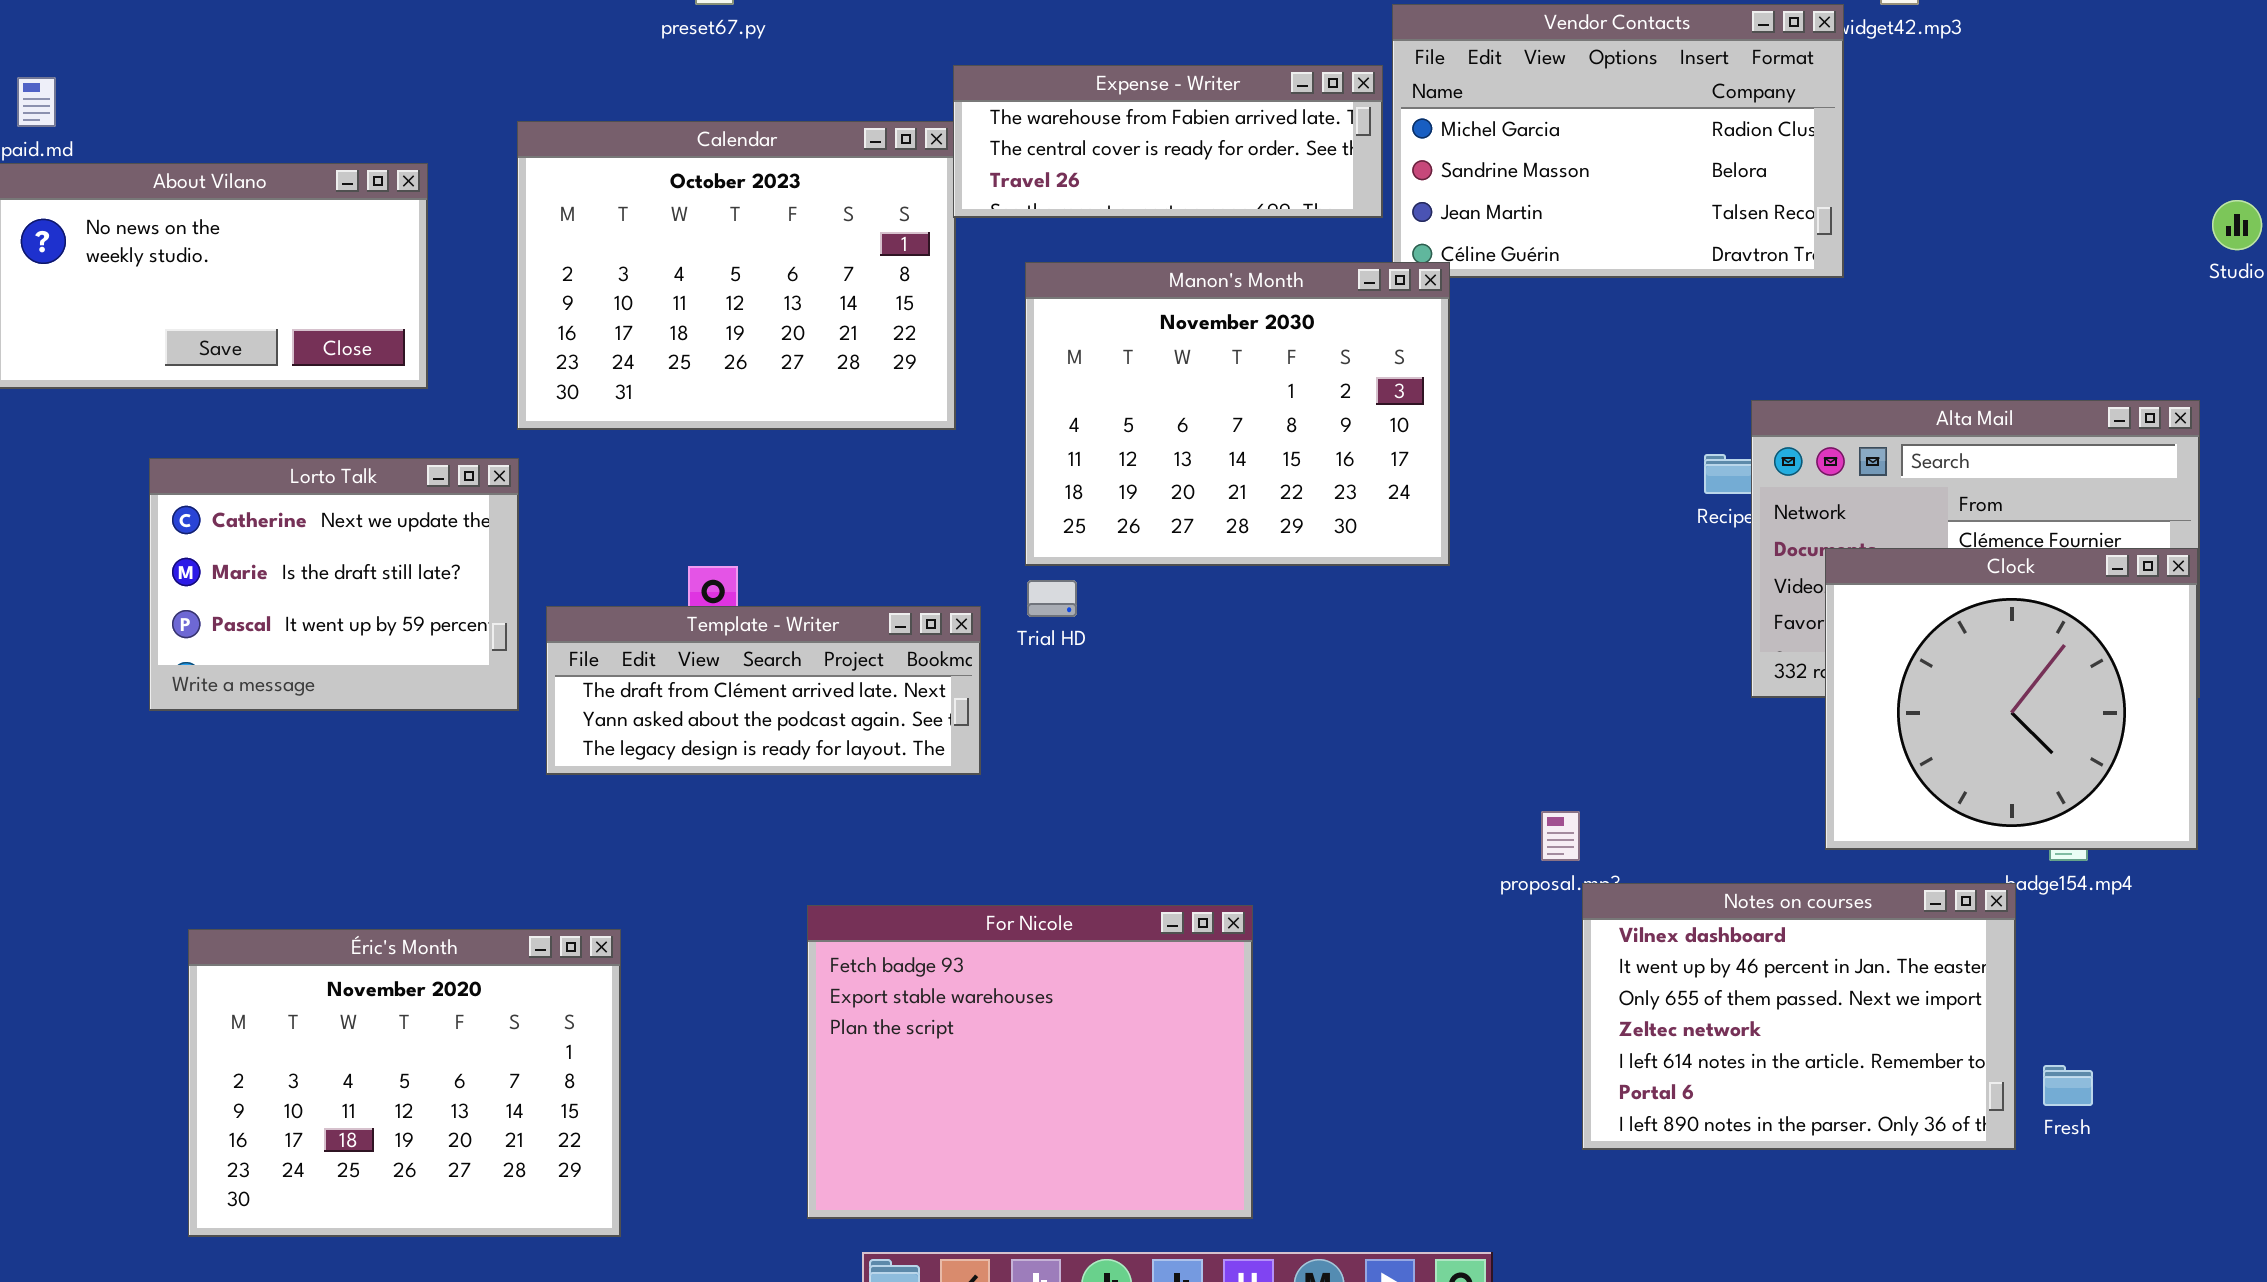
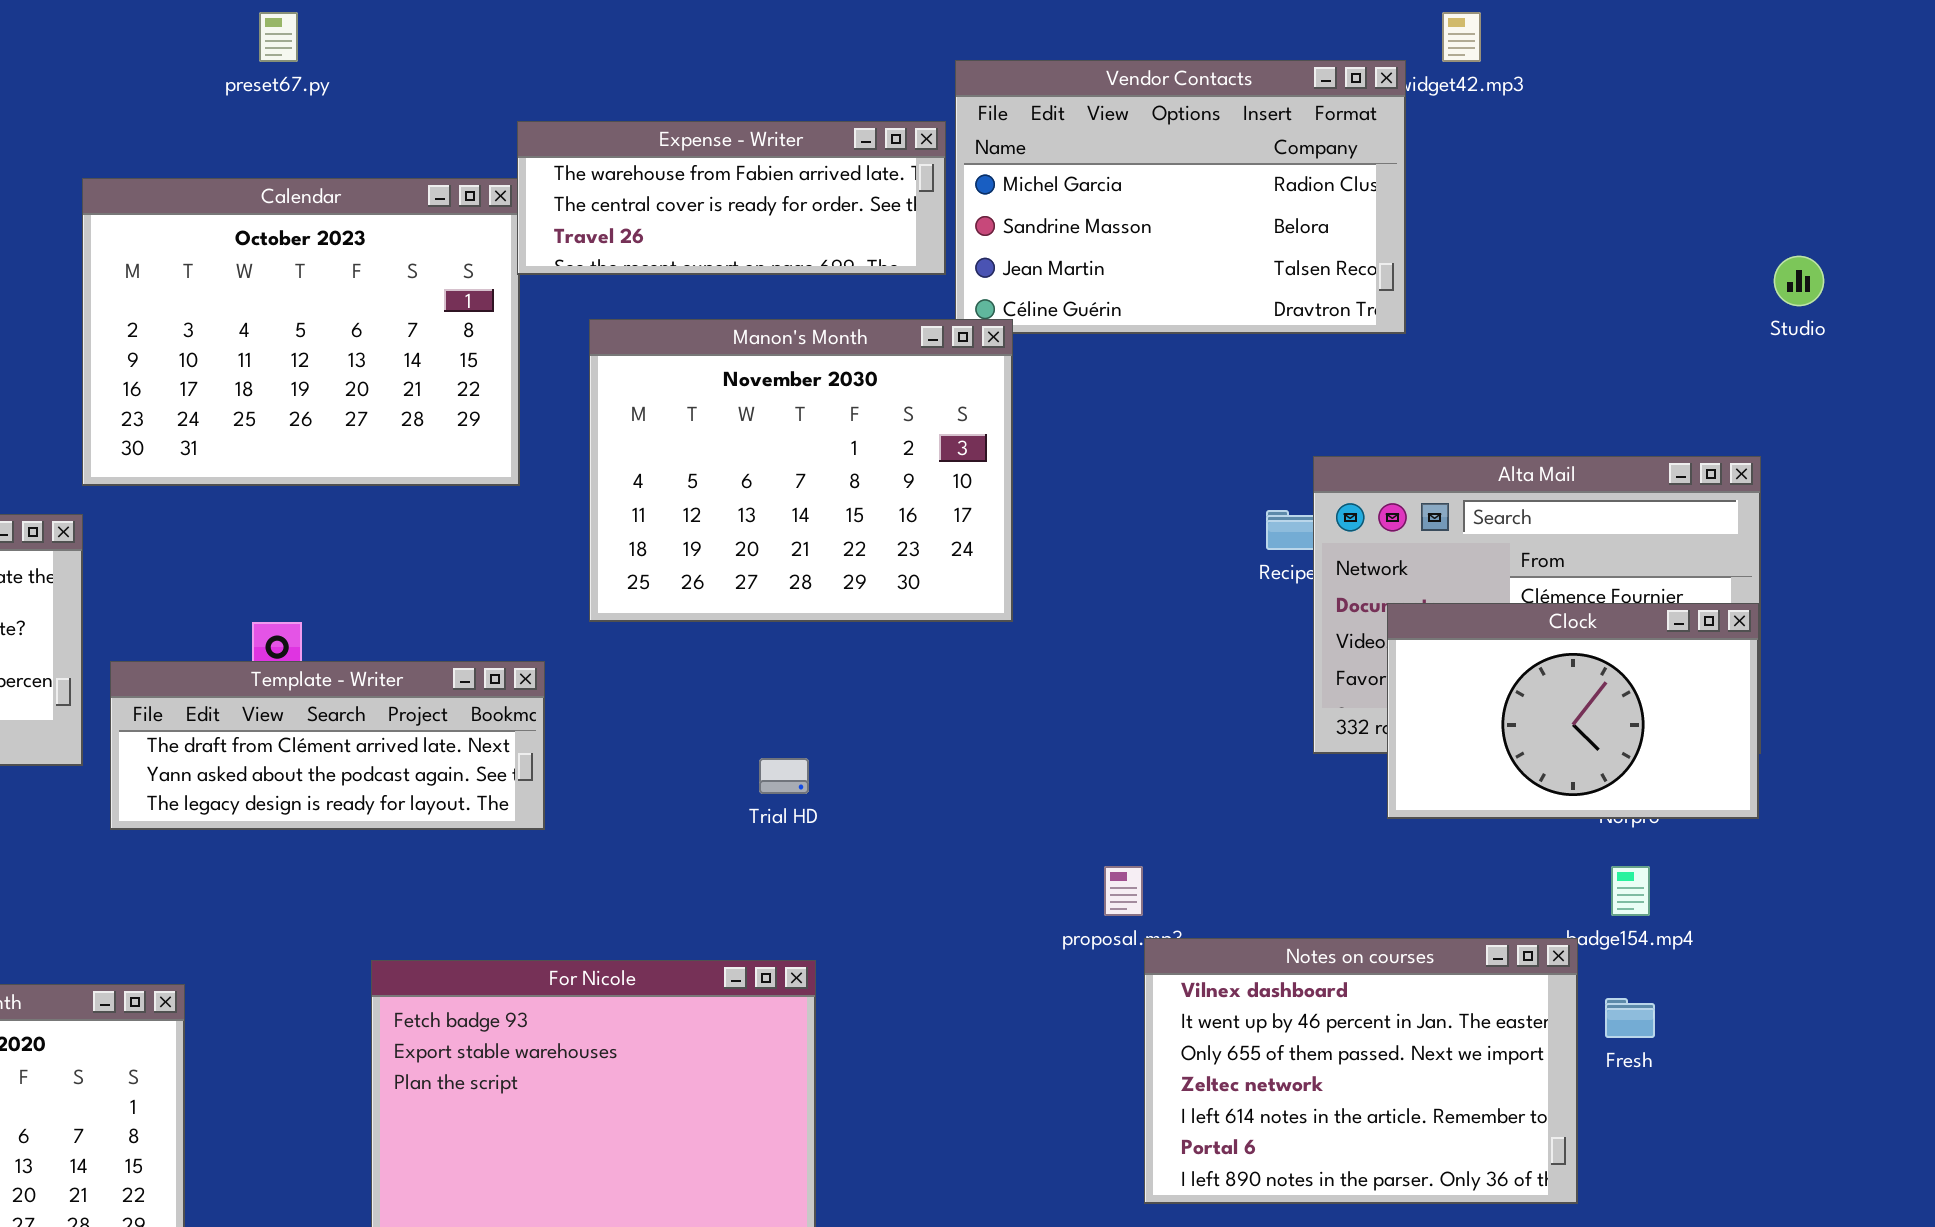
Clock: [1825,548,2198,850] -> [1387,603,1759,819], resized
Trial HD: [1027,580,1077,617] -> [759,758,809,794], moved
Fresh: [2043,1065,2093,1106] -> [1605,998,1655,1038], moved

